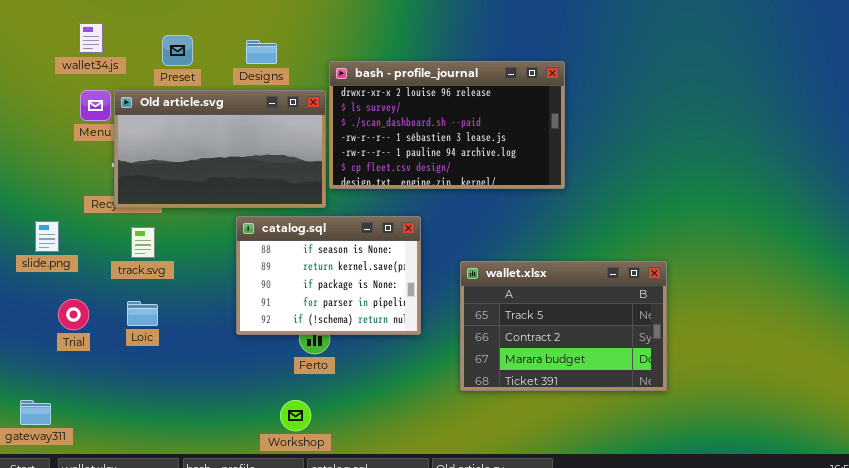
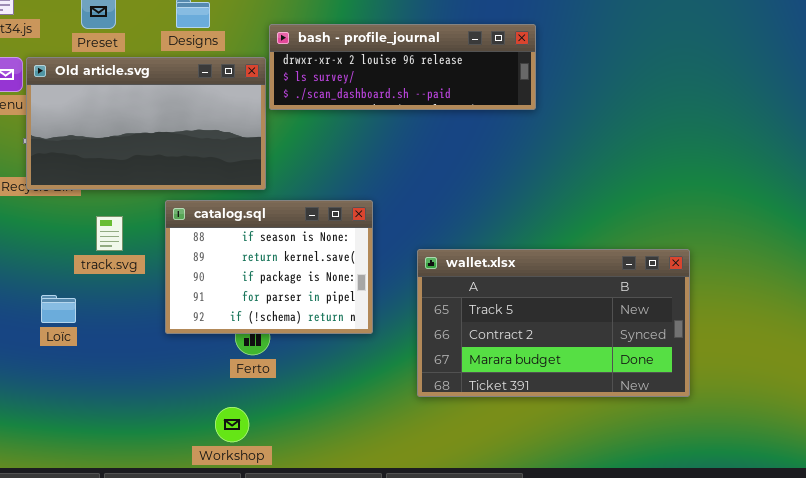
bash - profile_journal: [329,61,565,189] -> [269,24,536,110], resized
track.svg: [131,227,155,258] -> [96,216,123,251], moved
wallet.xlsx: [460,261,667,391] -> [417,249,690,397], resized

